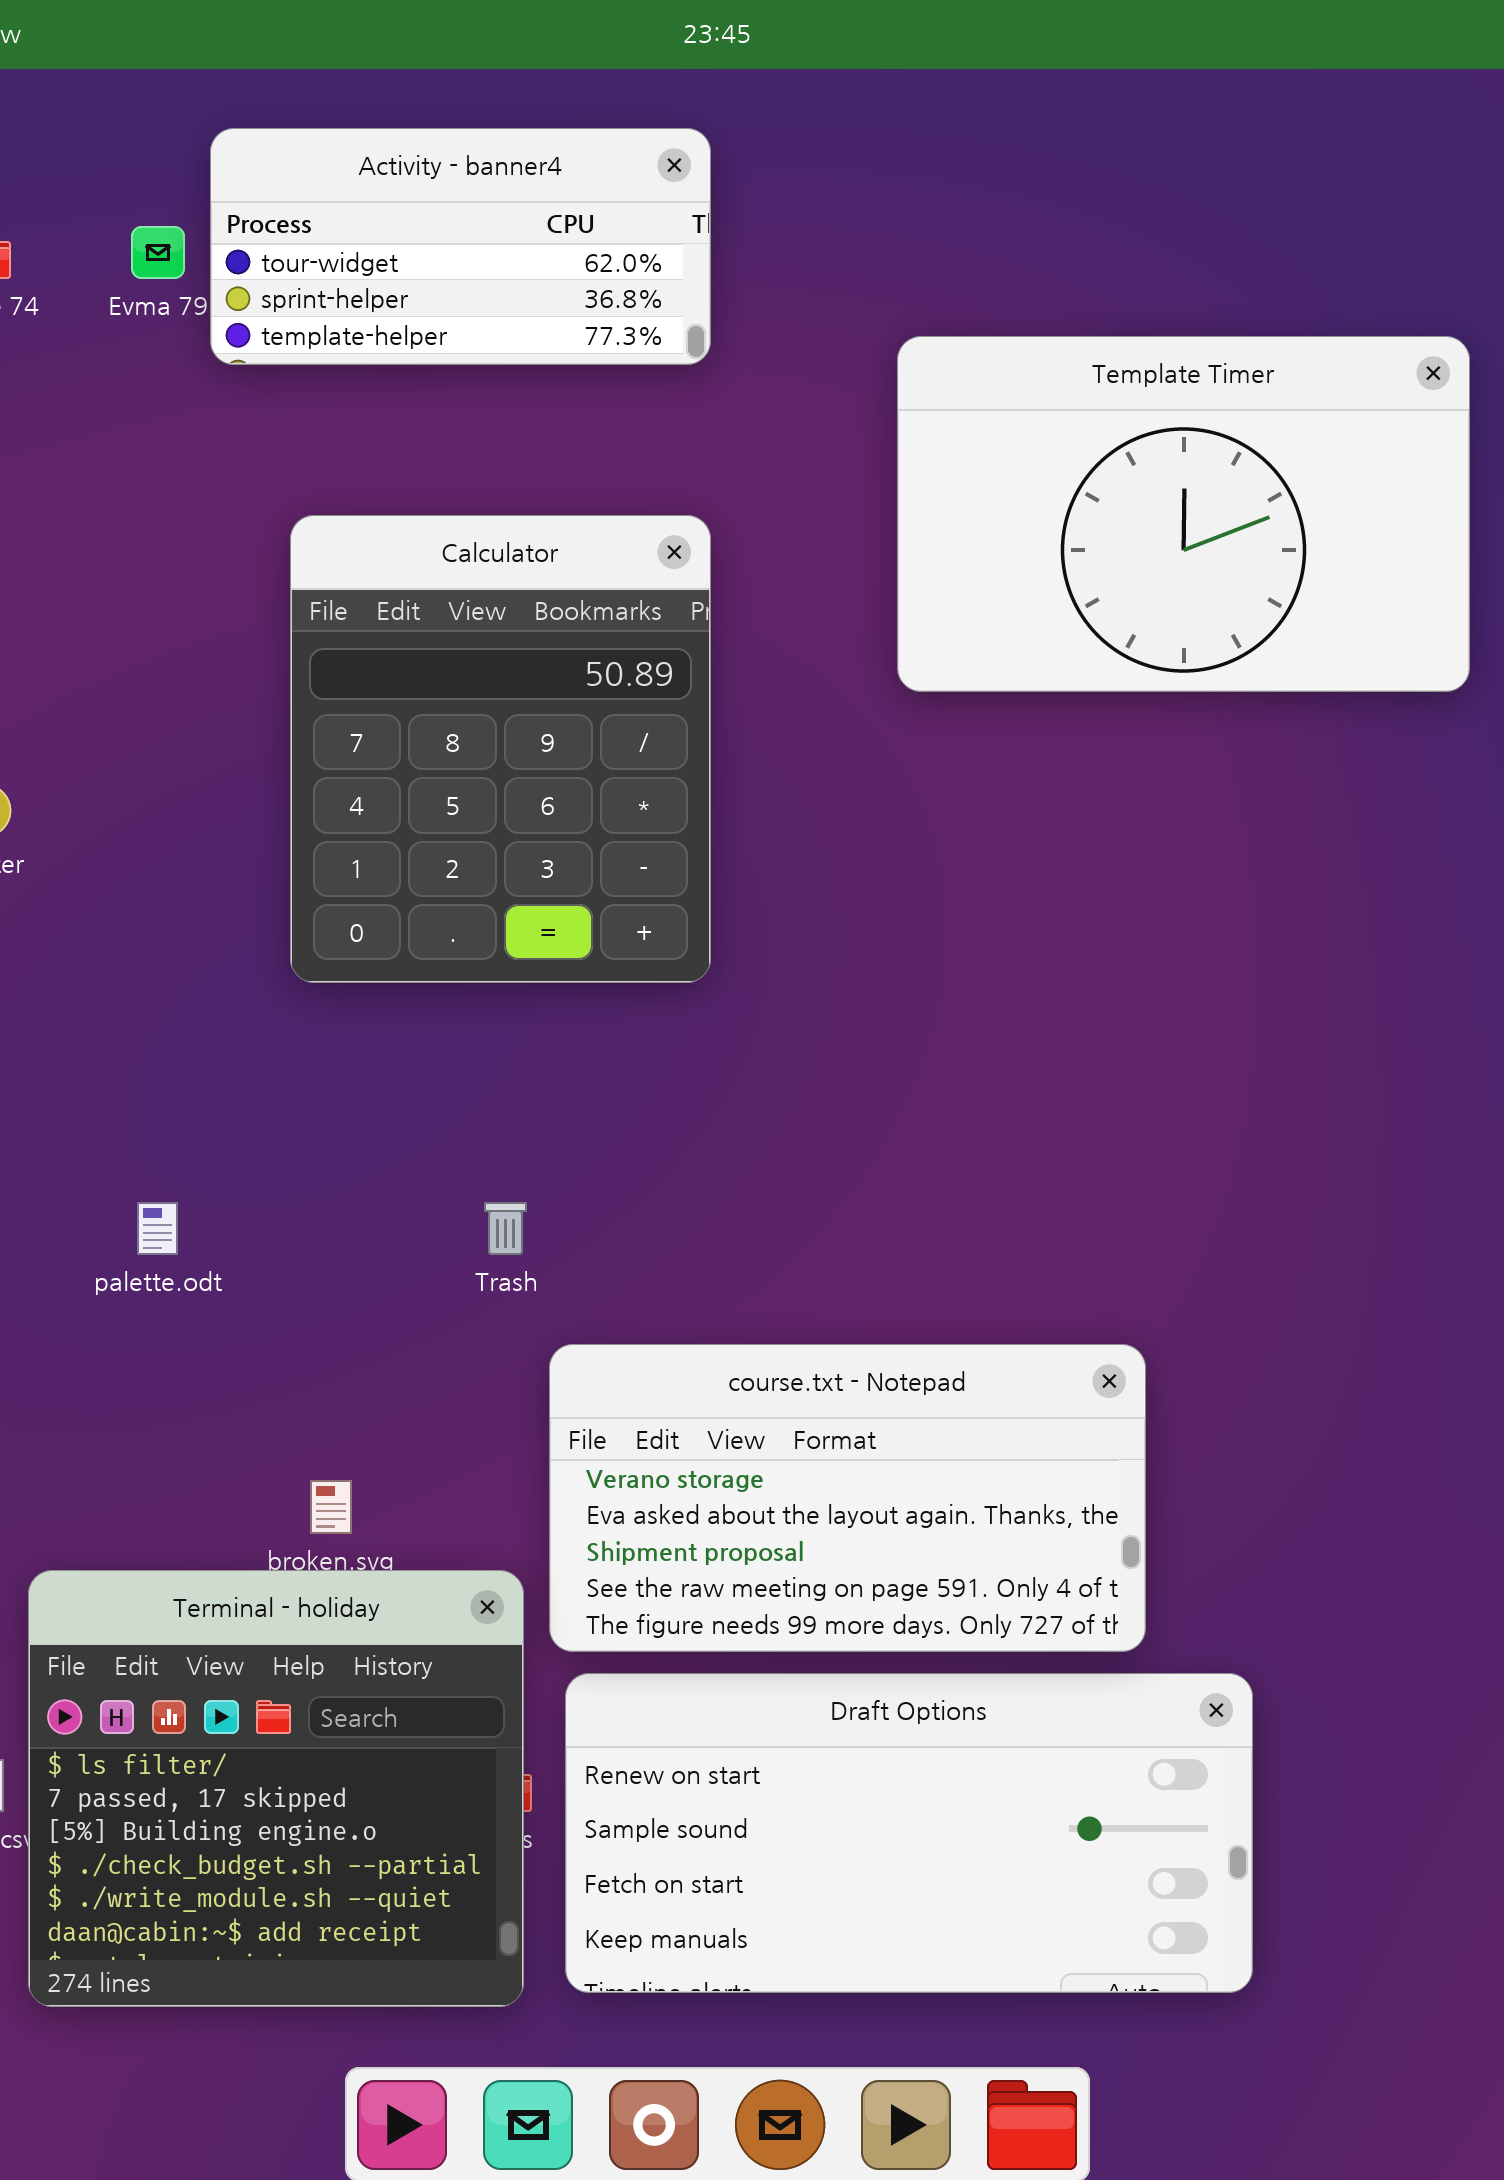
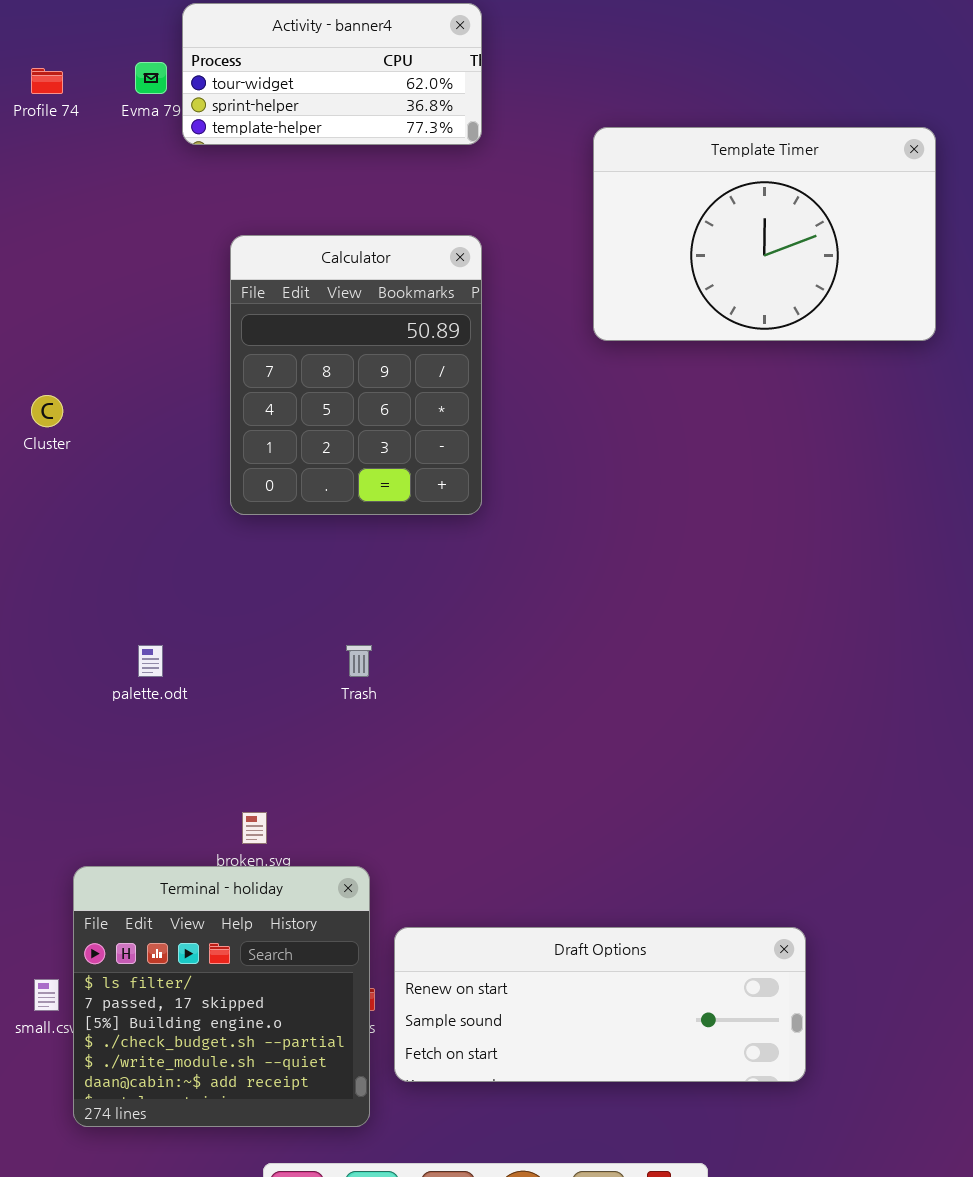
course.txt - Notepad: [549,1344,1146,1652] -> none, closed
Draft Options: [565,1673,1253,1993] -> [394,927,806,1082], resized

